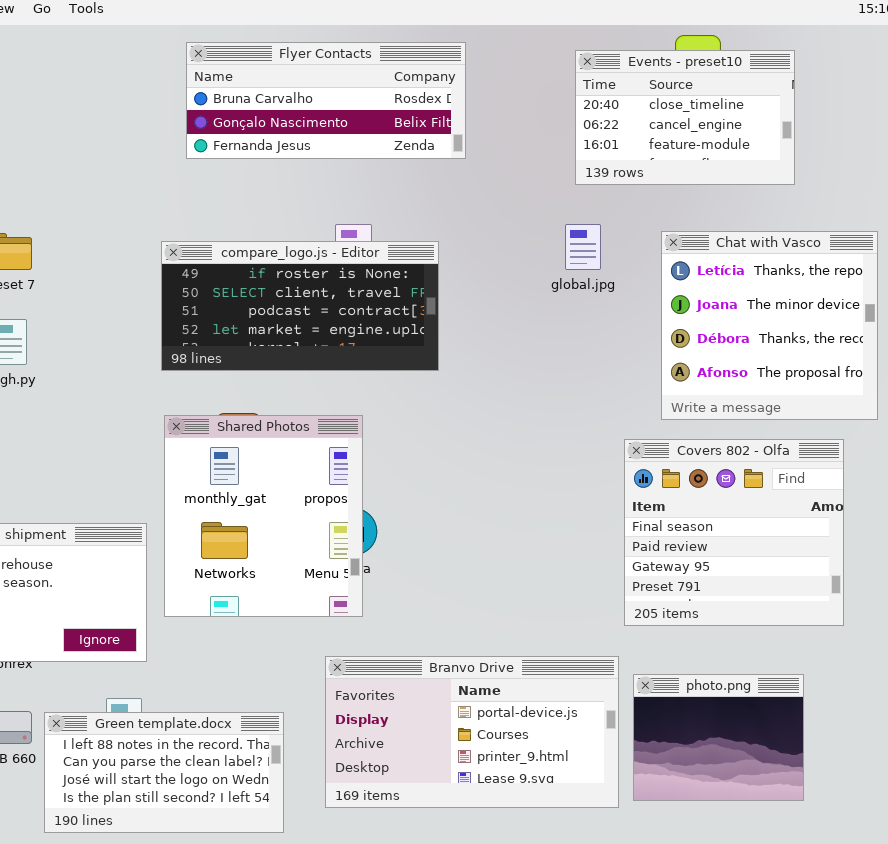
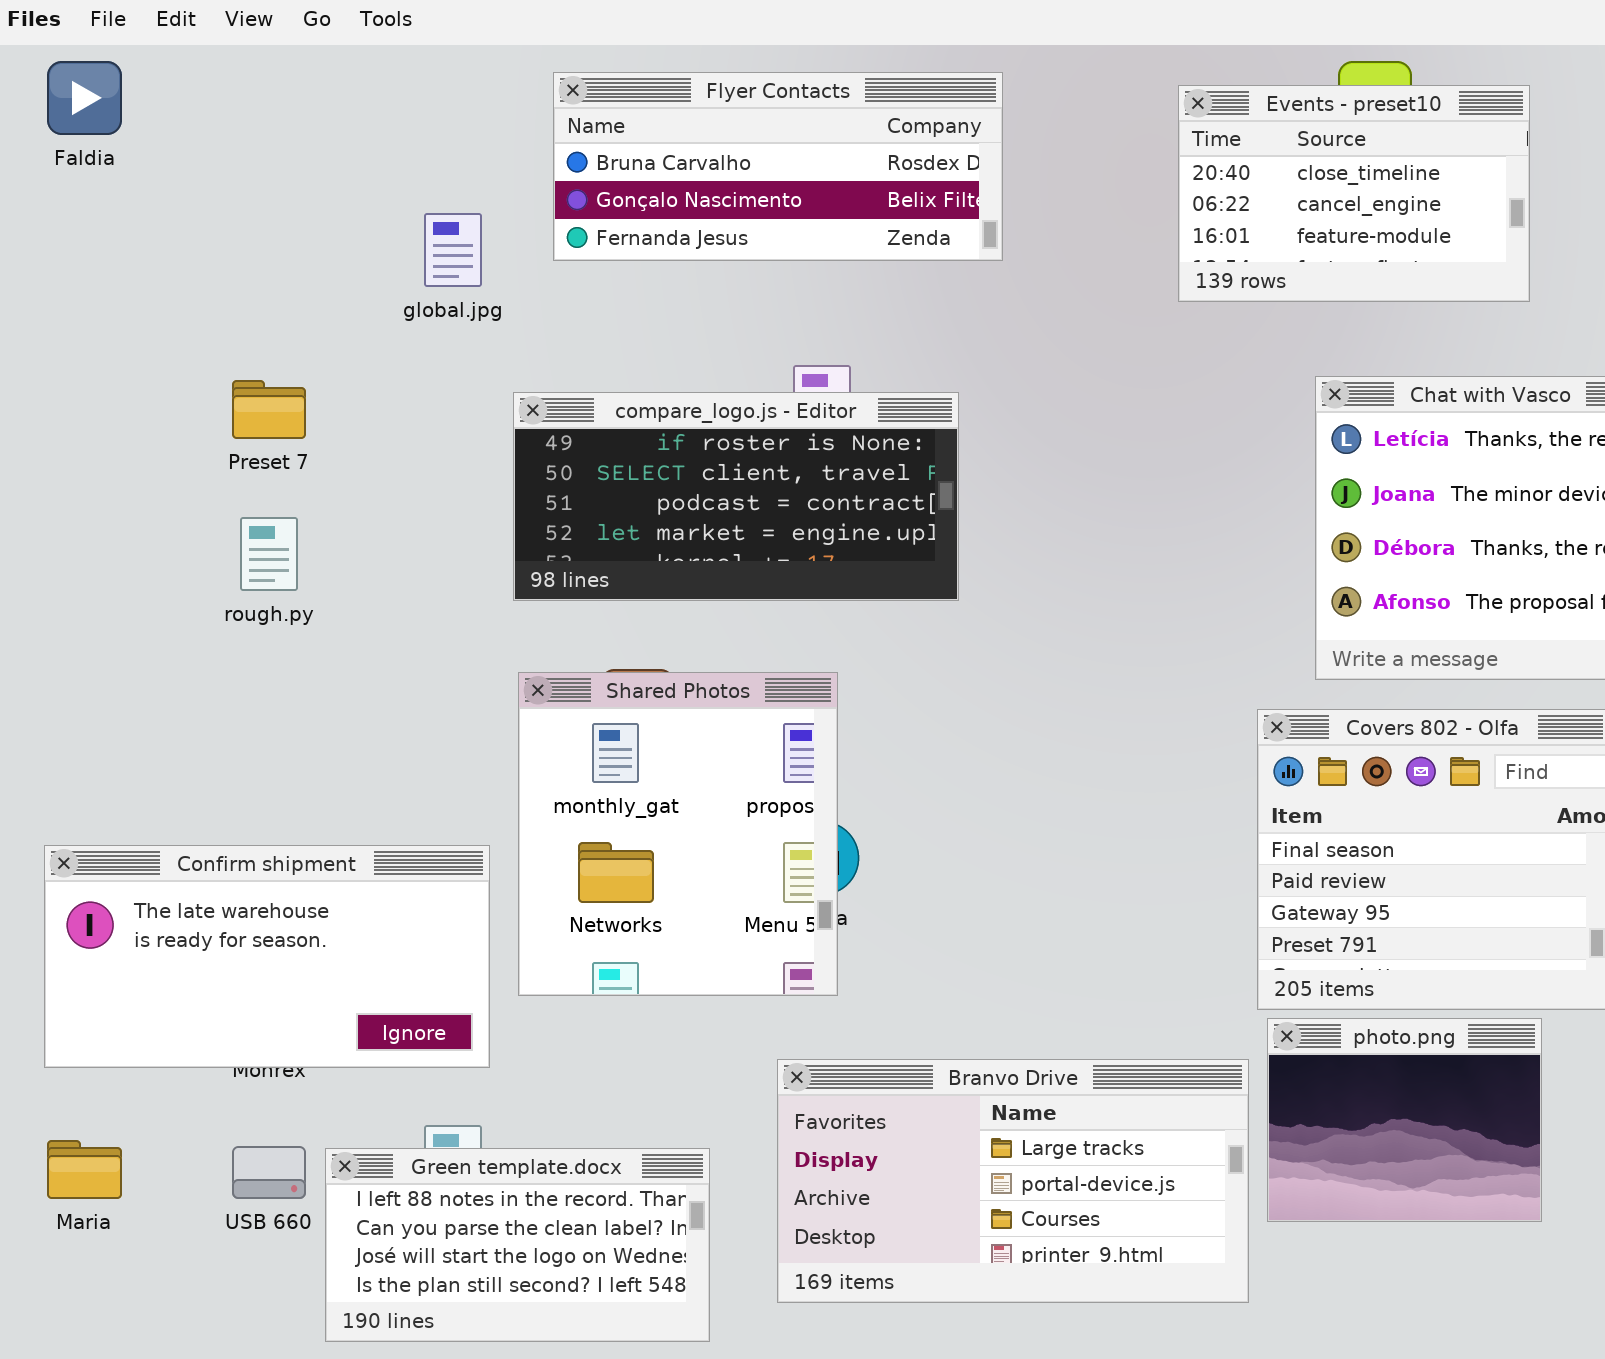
global.jpg: [565,224,601,270] -> [424,213,482,287], moved
Branvo Drive: [325,656,619,808] -> [777,1059,1249,1303], scrolled up 1 row
photo.png: [633,674,804,801] -> [1267,1018,1542,1222], moved

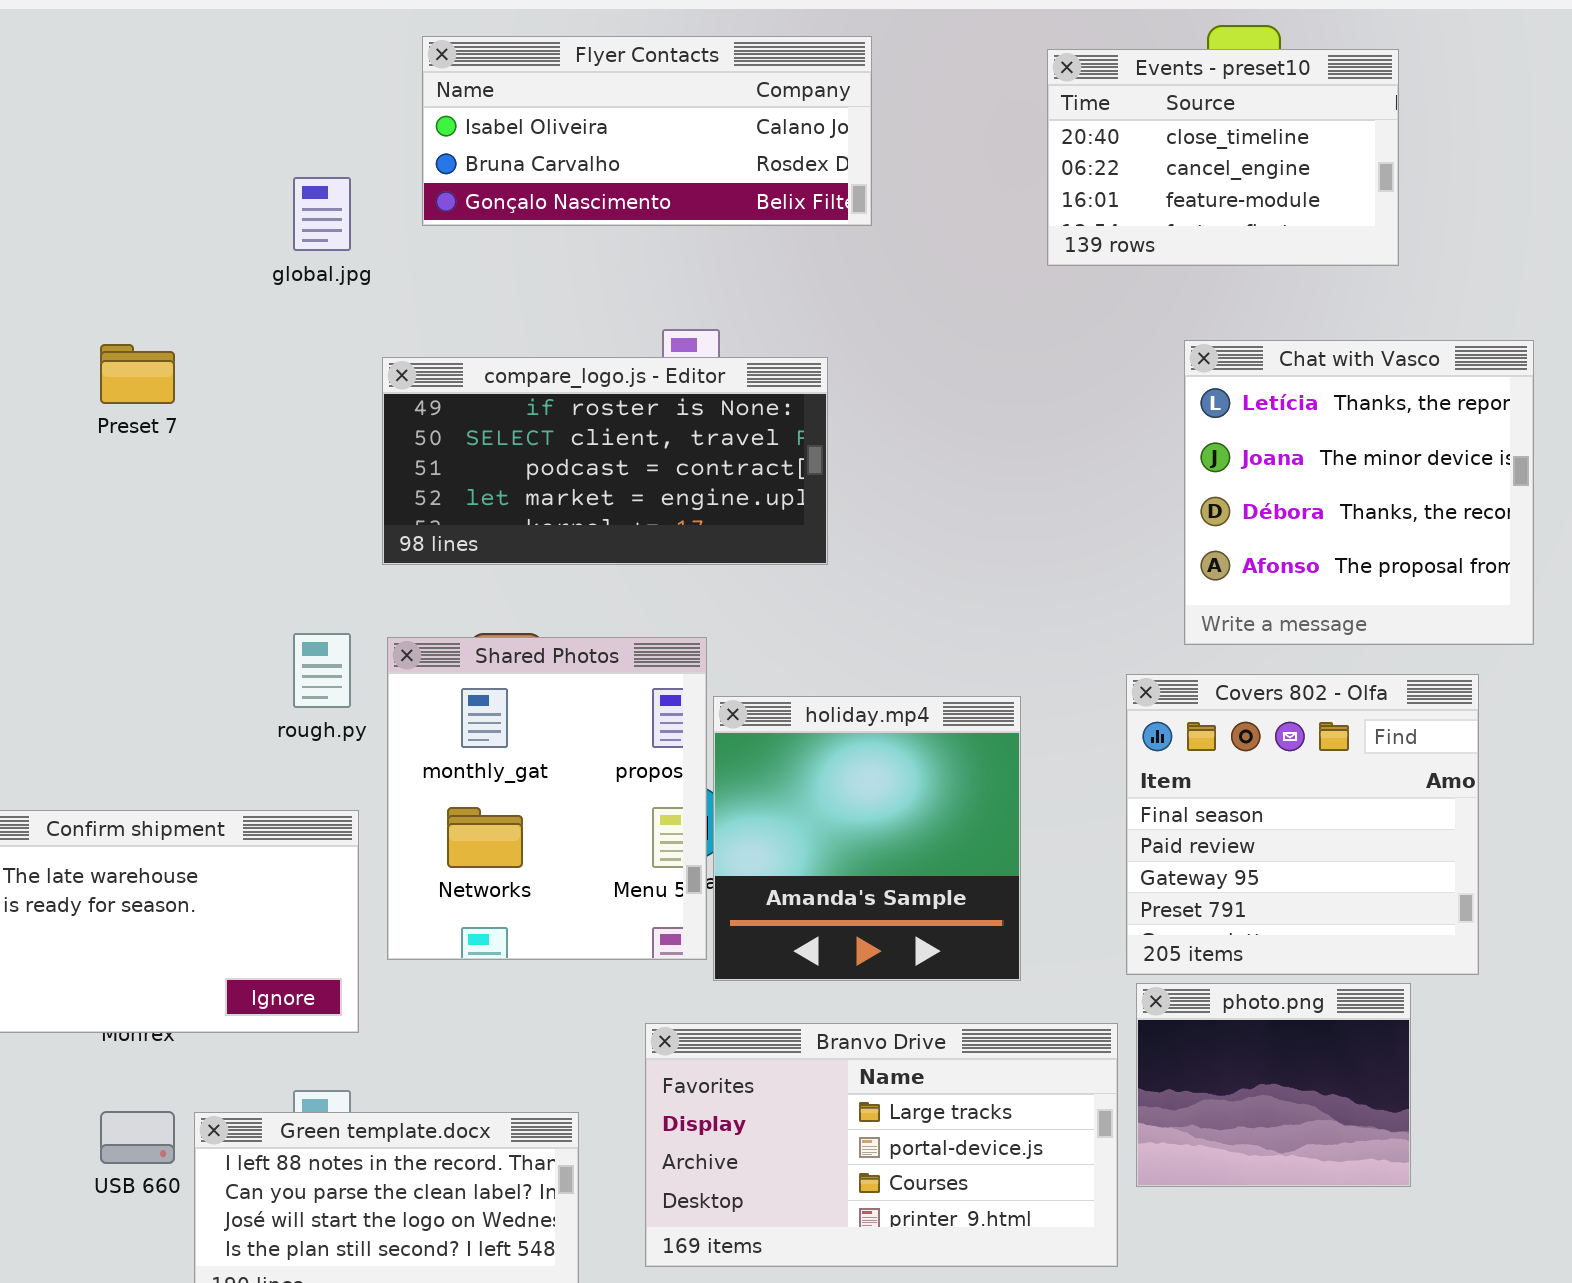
Flyer Contacts: [553,72,1003,261] -> [422,36,872,226], scrolled up 1 row
rough.py: [240,517,298,591] -> [293,633,351,708], moved
holiday.mp4: none -> [713,696,1021,981], opened

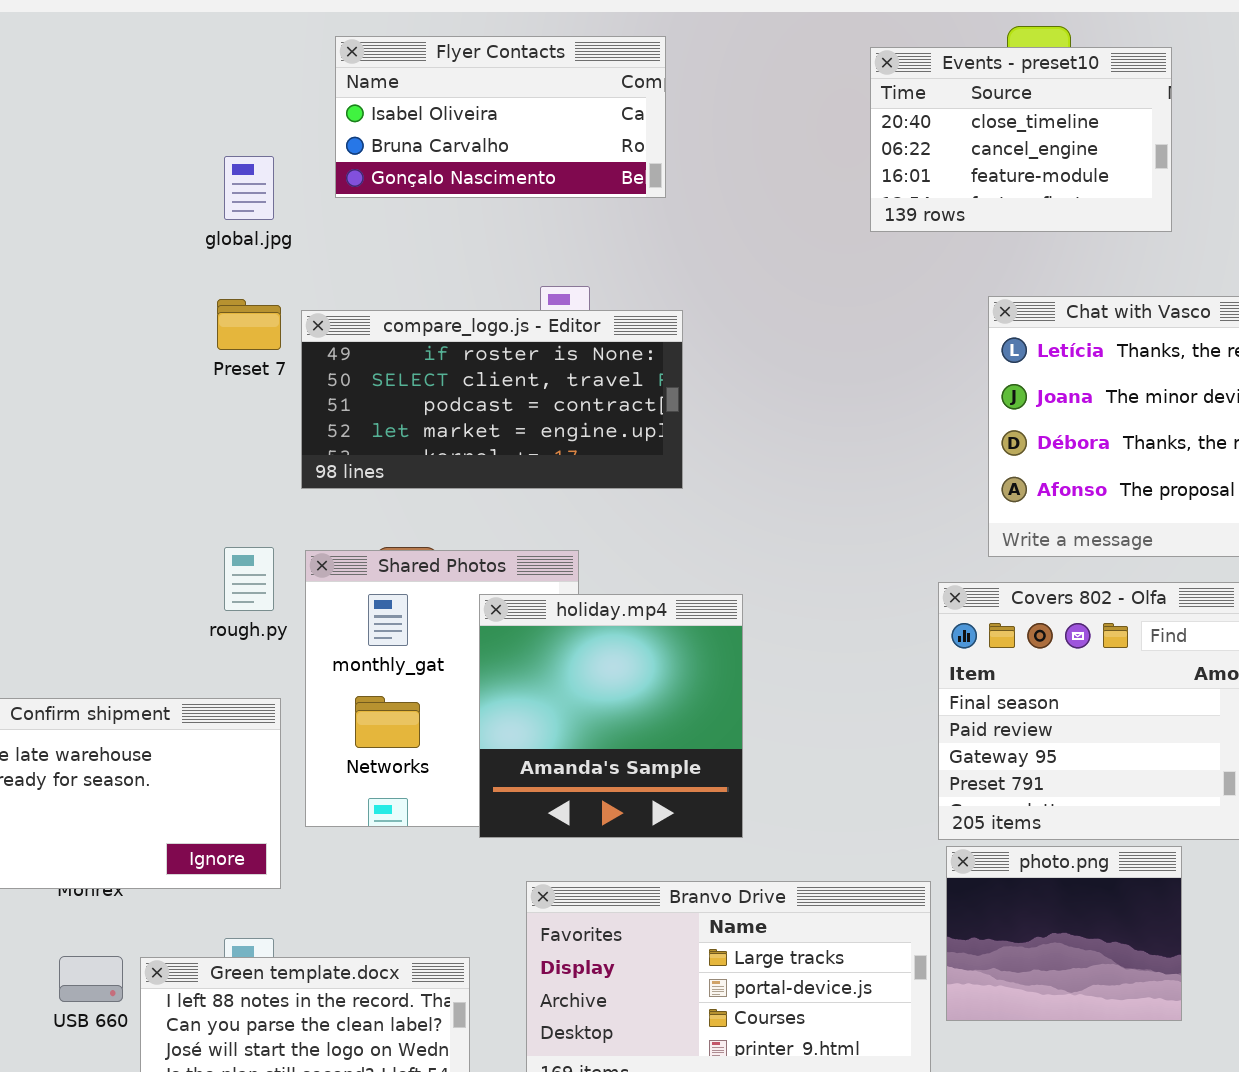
Flyer Contacts: [422,36,872,226] -> [335,36,666,198], resized
Preset 7: [100,344,175,404] -> [217,299,281,350], moved
holiday.mp4: [713,696,1021,981] -> [479,594,743,838], moved

